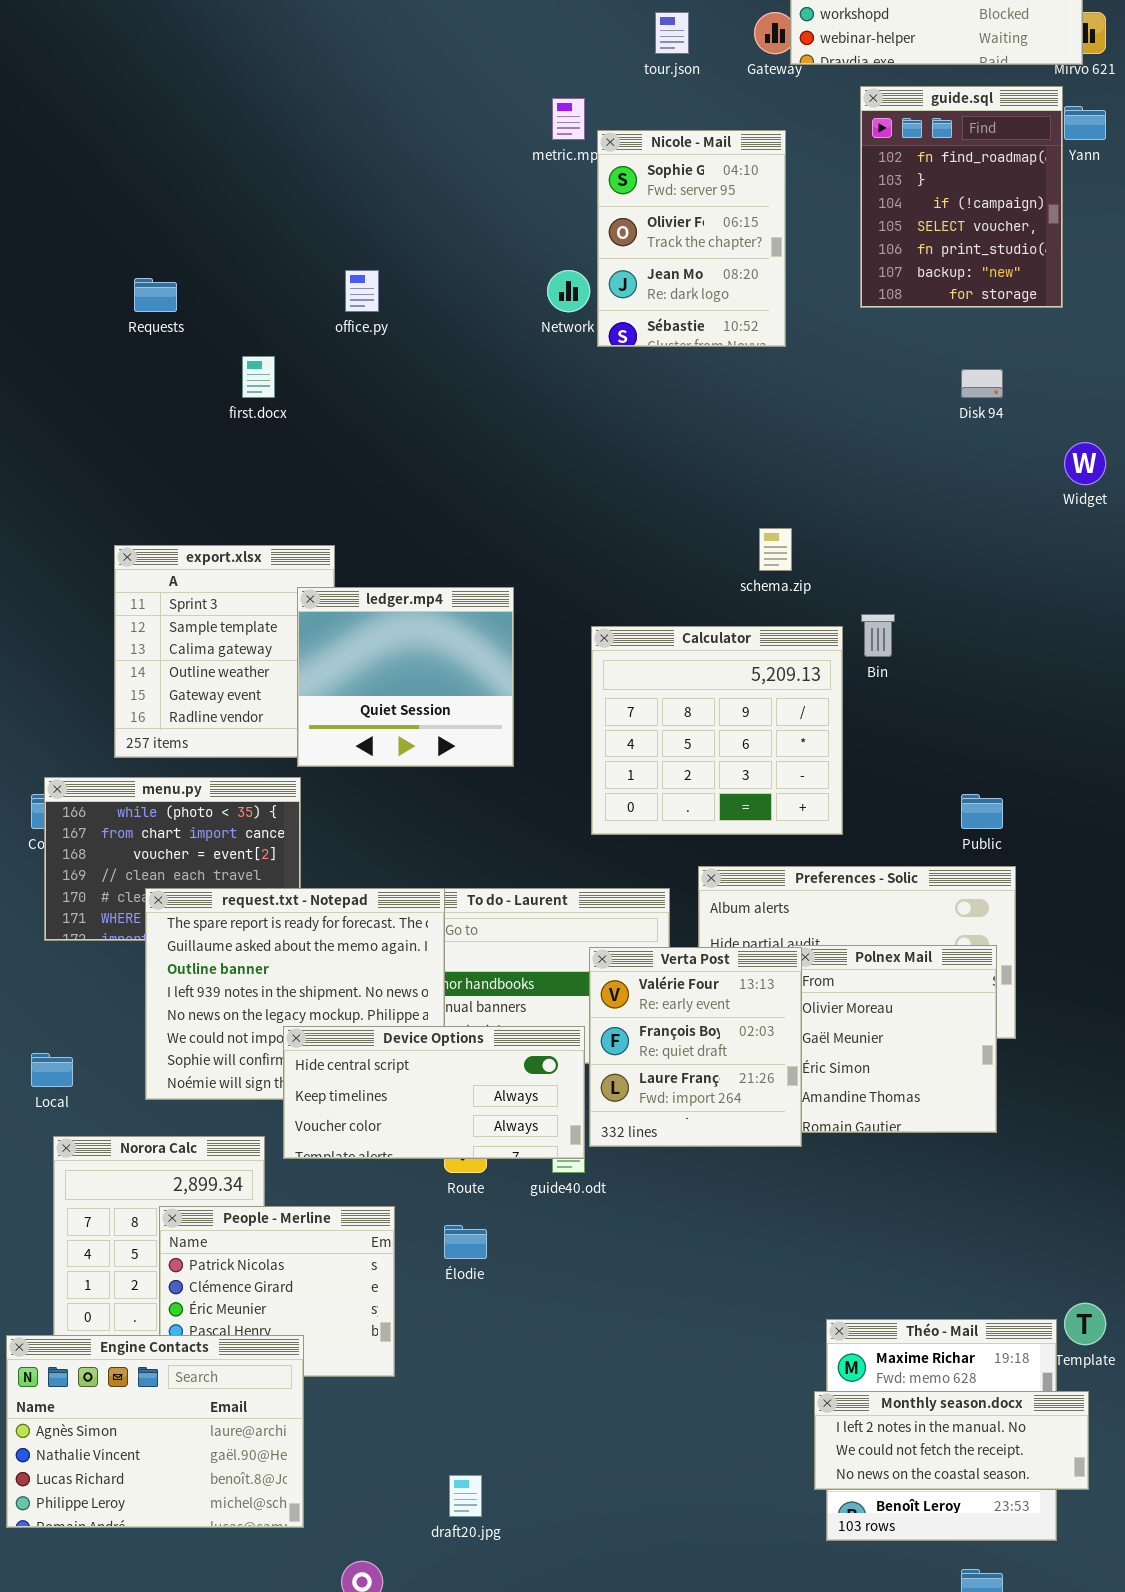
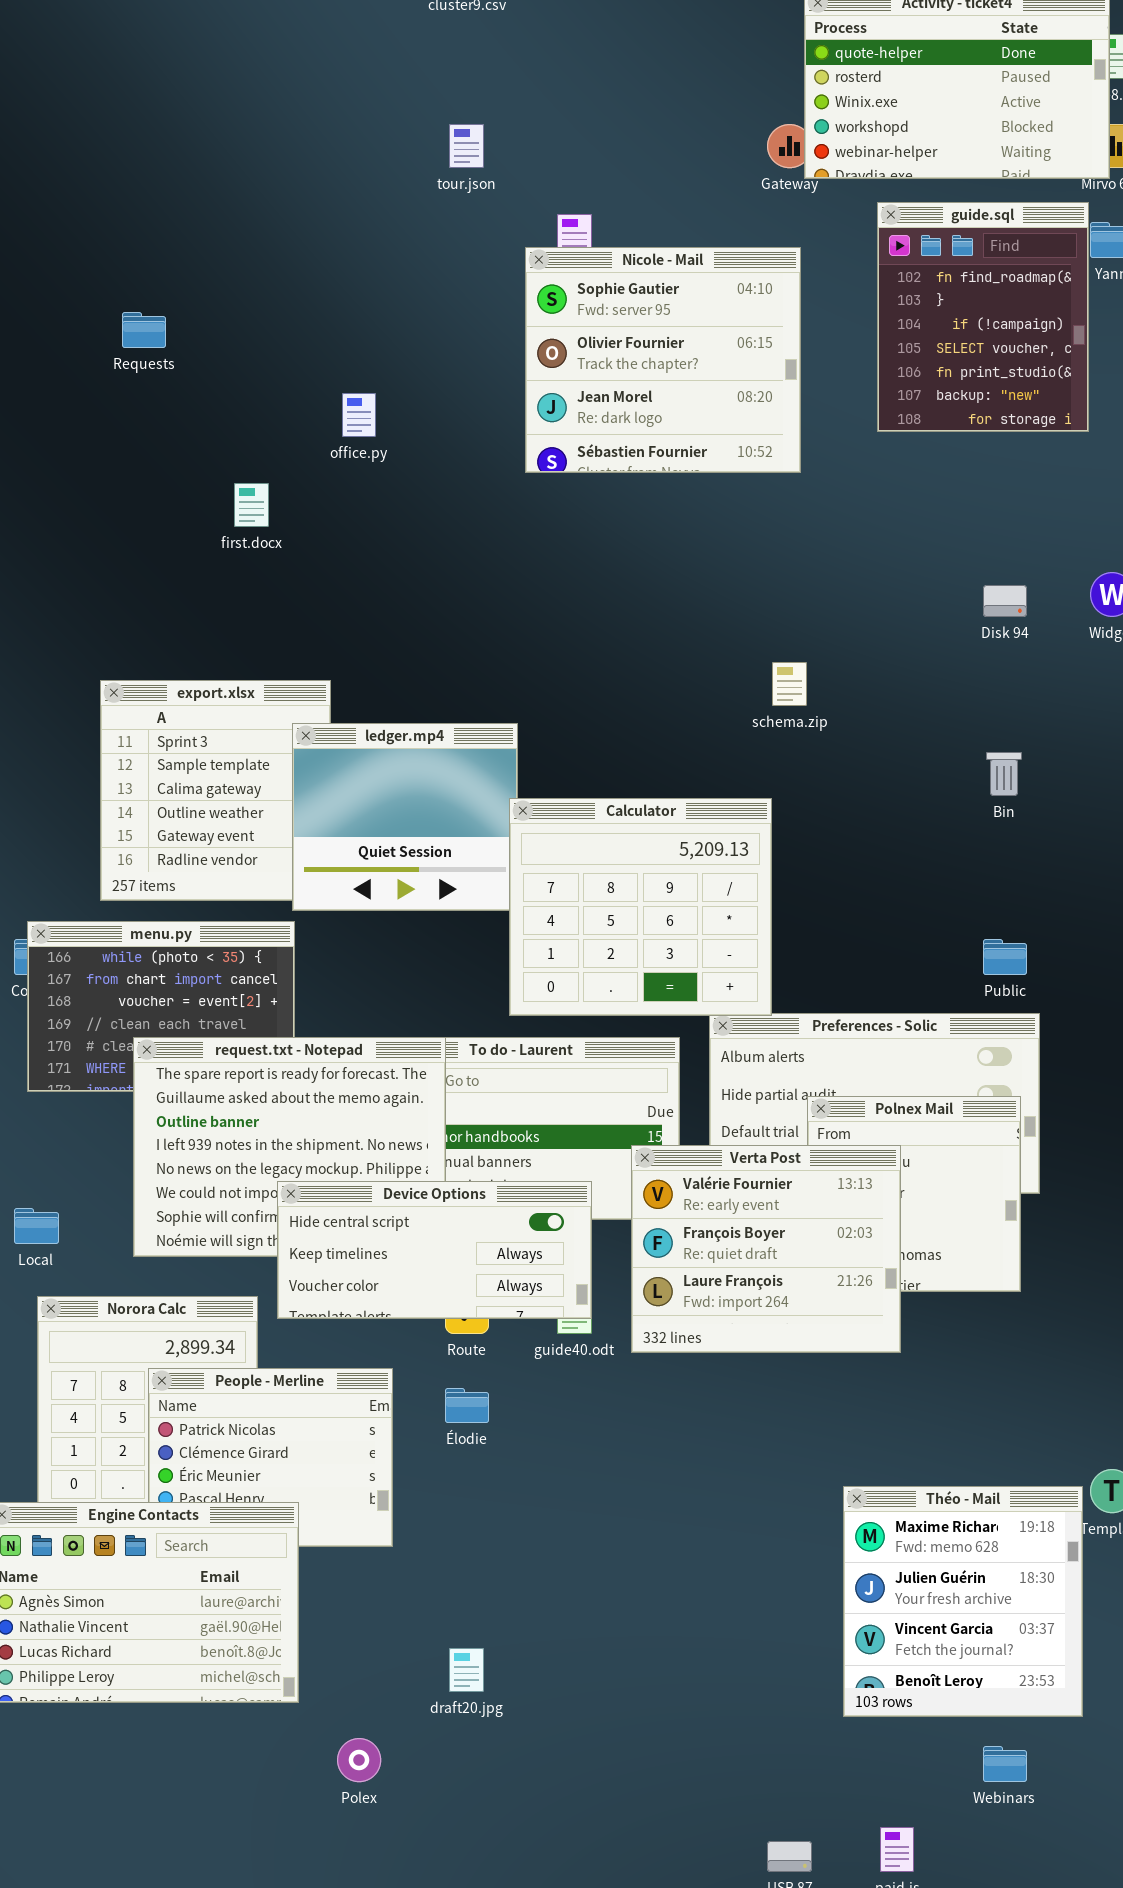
tour.json: [655,12,689,54] -> [449,124,484,168], moved
Nicole - Mail: [597,130,786,347] -> [525,247,801,473], resized
Requests: [134,278,177,312] -> [122,312,166,348], moved
Disk 94: [961,369,1003,398] -> [983,585,1027,617], moved
Bin: [861,614,895,657] -> [986,752,1022,796], moved
Calculator: [591,626,843,835] -> [509,798,772,1016], moved
Verta Post: [589,947,802,1147] -> [631,1145,901,1353], moved, resized
Monthly season.docx: [814,1391,1089,1490] -> none, closed

